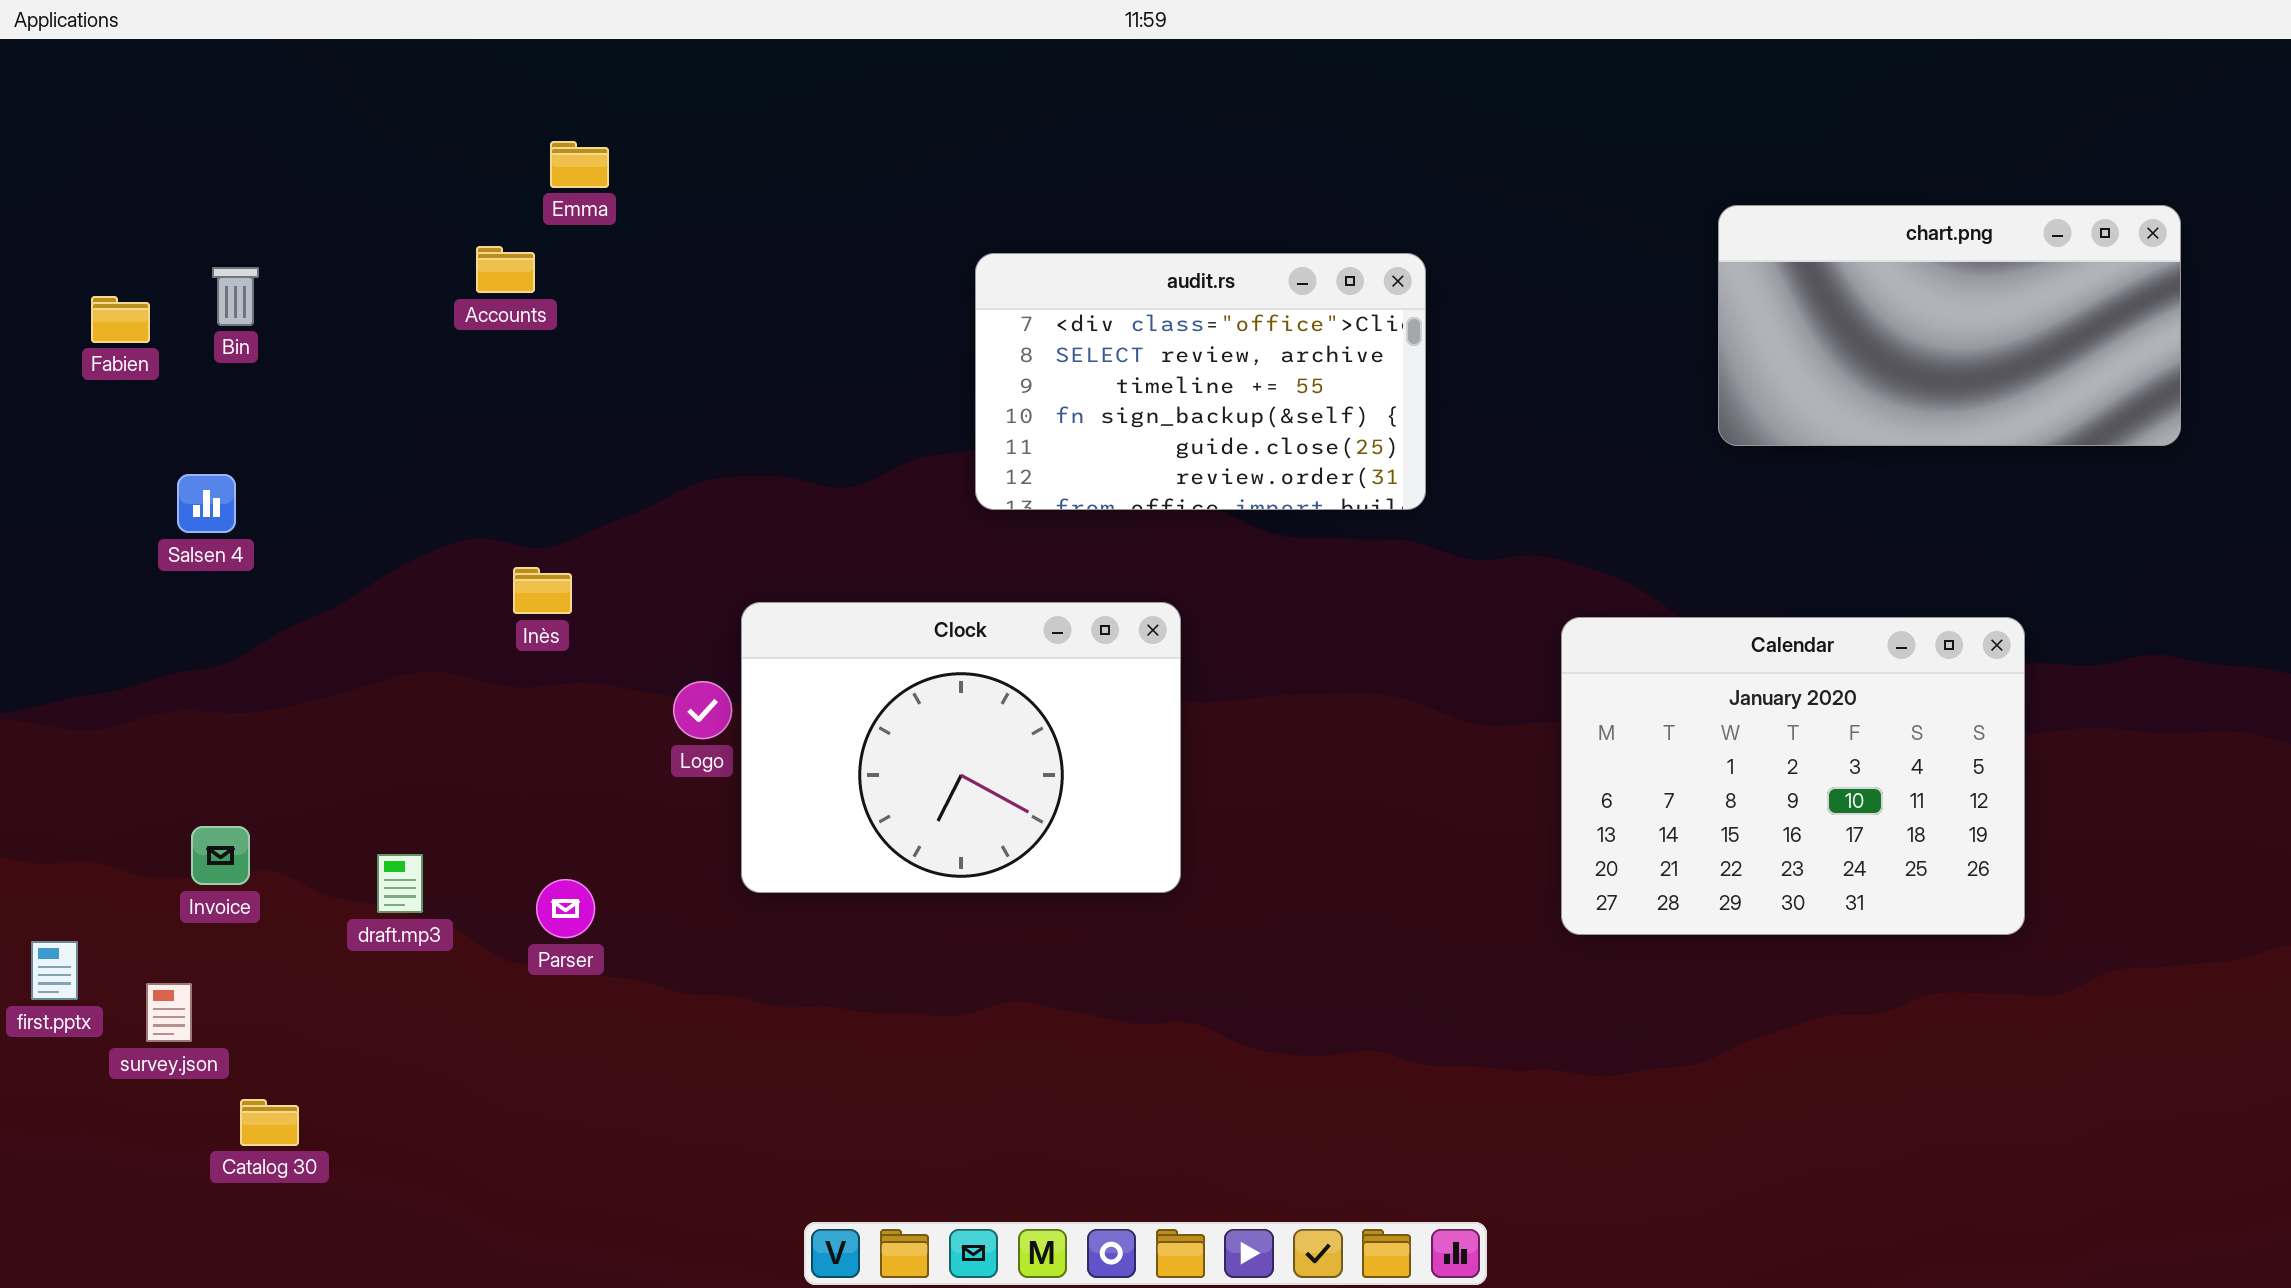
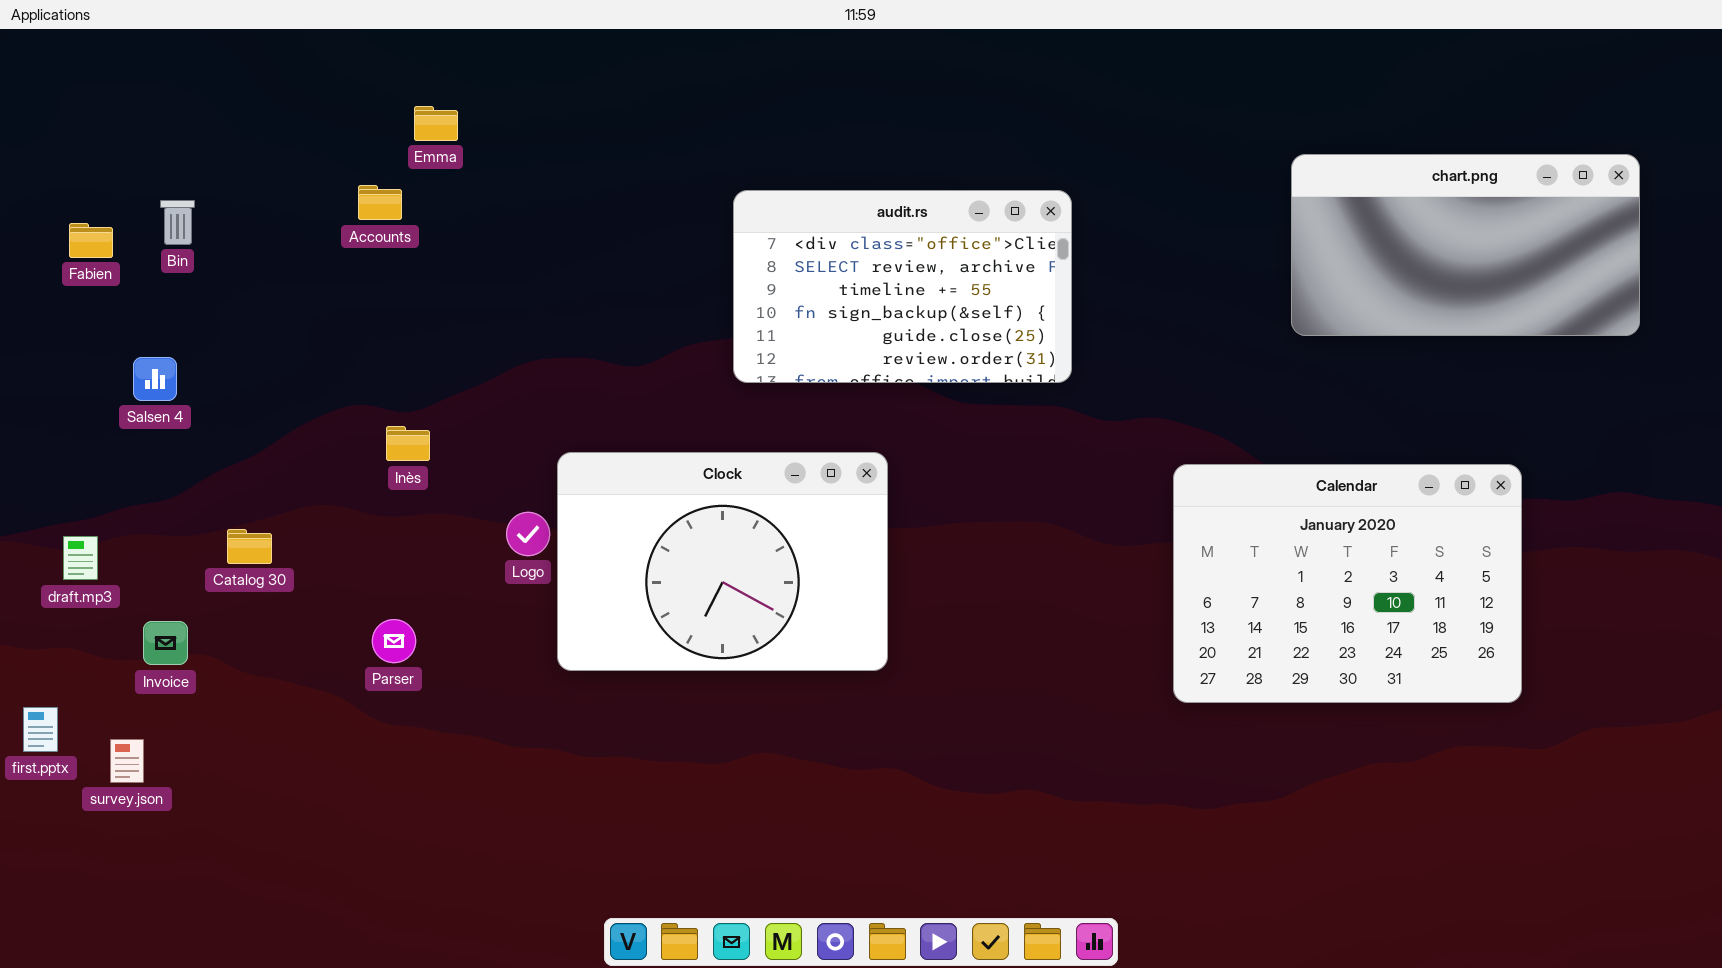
draft.mp3: [377,854,423,913] -> [63,536,98,580], moved
Parser: [536,879,595,938] -> [372,619,416,663], moved
Catalog 30: [240,1099,299,1146] -> [227,529,272,564], moved

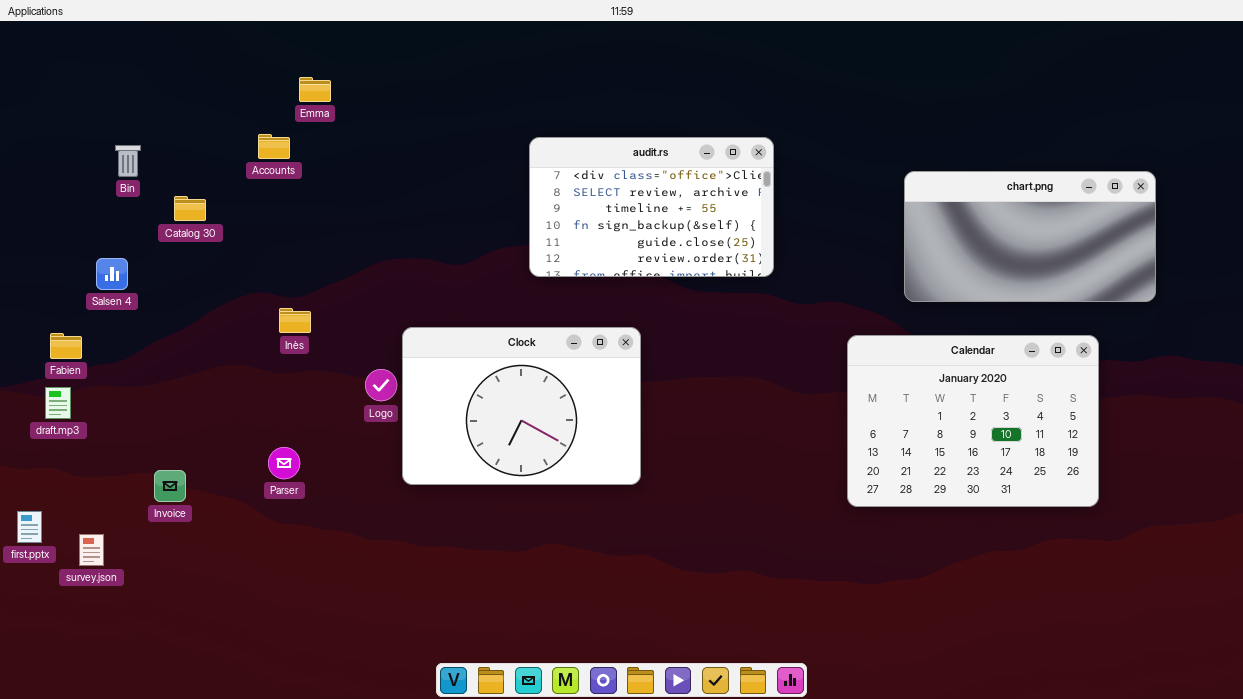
chart.png: [1291,154,1640,336] -> [904,171,1156,302], moved
Fabien: [69,223,113,258] -> [50,333,82,359], moved
Catalog 30: [227,529,272,564] -> [174,196,206,221], moved
Invoice: [143,621,188,665] -> [154,470,186,502], moved

